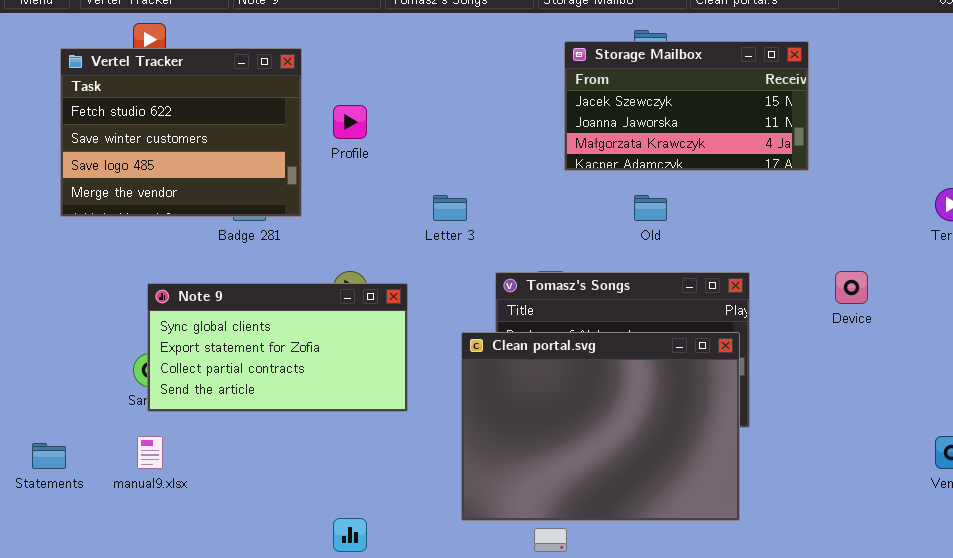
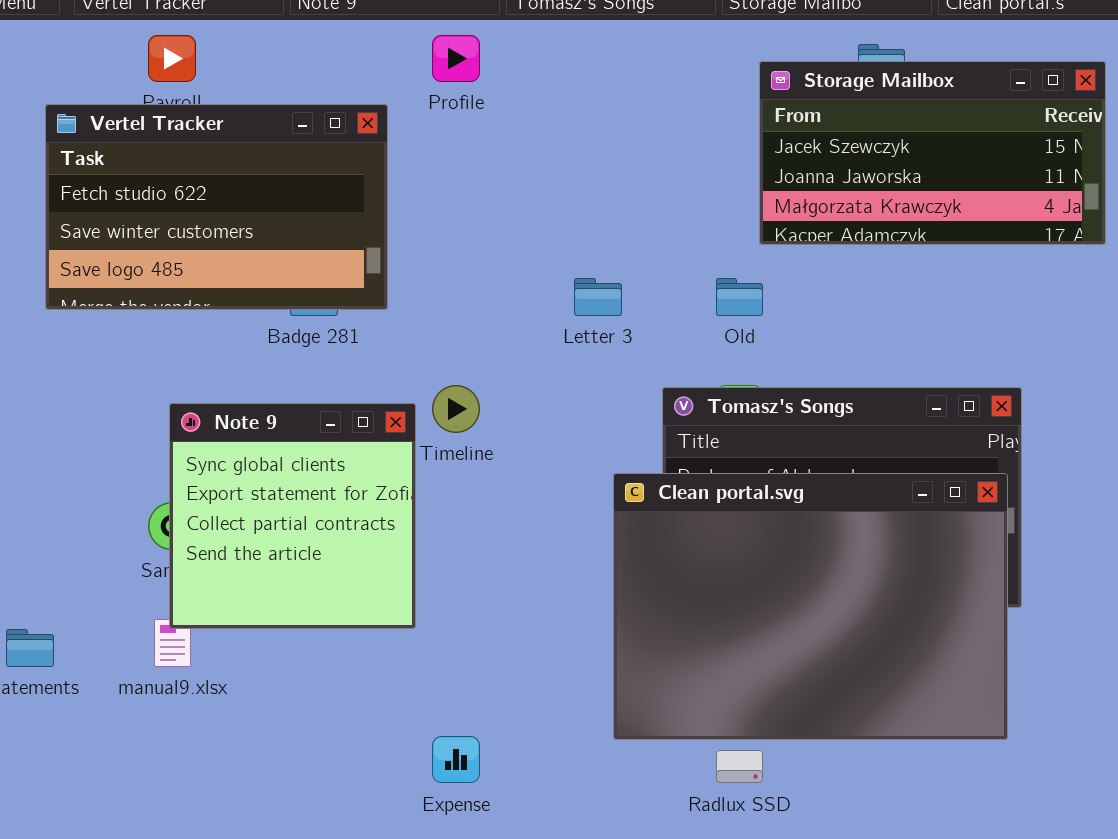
Vertel Tracker: [60,48,302,217] -> [45,104,388,310], resized
Profile: [333,105,367,139] -> [432,35,480,82], moved
Old: [634,195,667,221] -> [716,278,763,316], moved
Note 9: [147,283,408,412] -> [169,403,416,629], resized

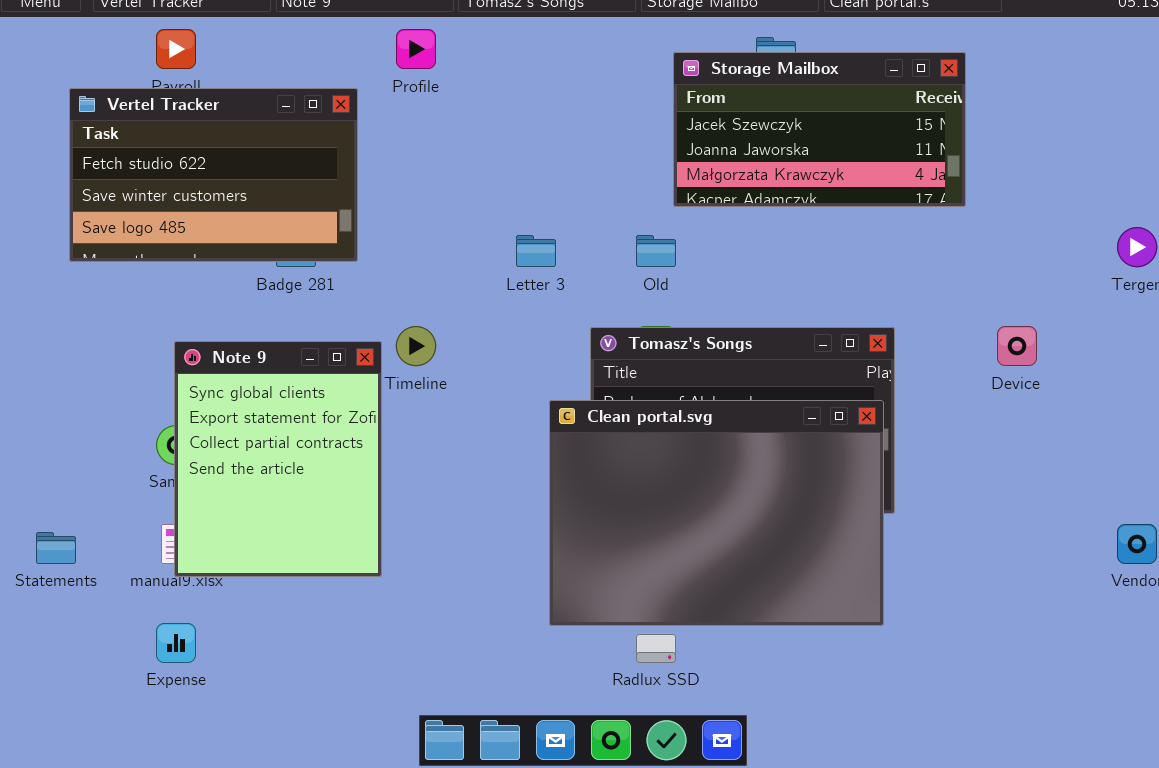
Note 9: [169,403,416,629] -> [174,341,382,577], resized
Expense: [432,736,480,783] -> [156,623,196,663], moved

